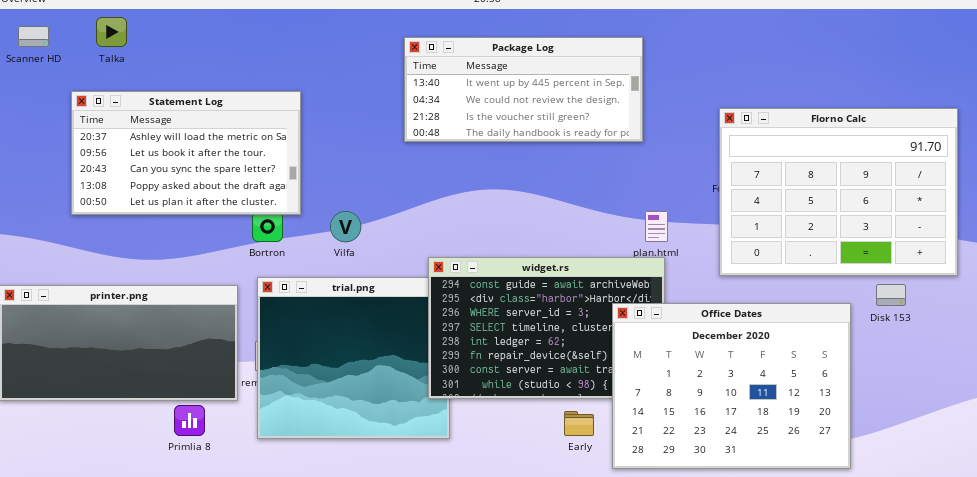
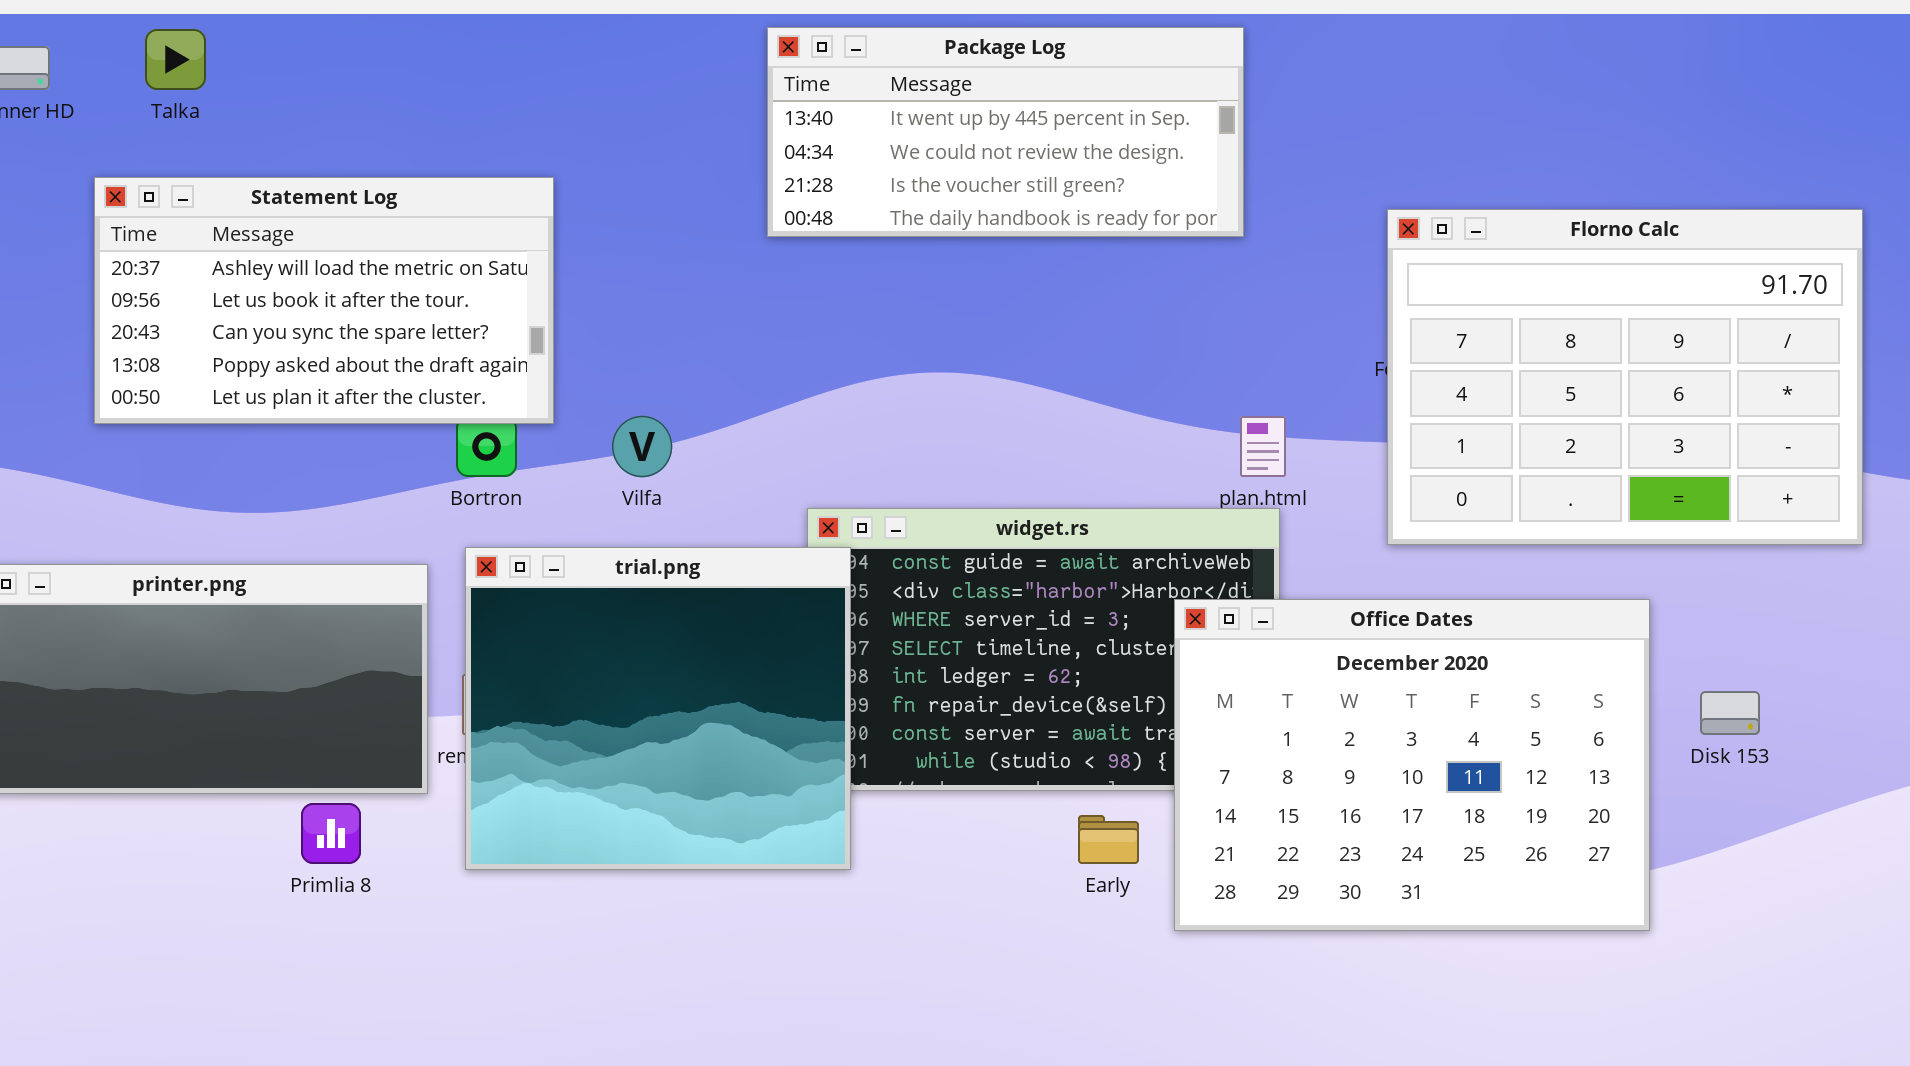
Package Log: [404,37,643,142] -> [767,27,1244,237], moved
trial.png: [257,277,450,439] -> [465,547,851,870], raised
Disk 153: [876,284,906,306] -> [1700,691,1760,735], moved

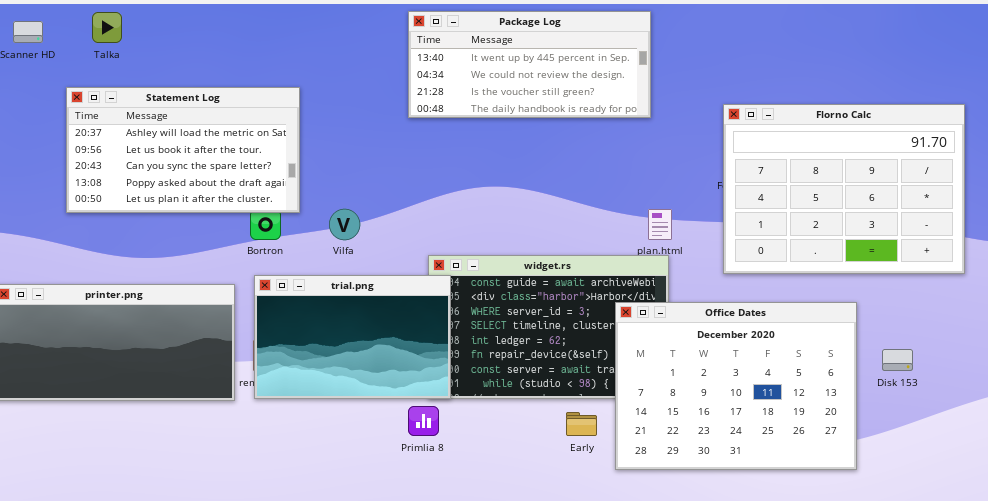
trial.png: [465,547,851,870] -> [254,275,451,399], resized
Primlia 8: [301,803,361,864] -> [408,406,439,436], moved

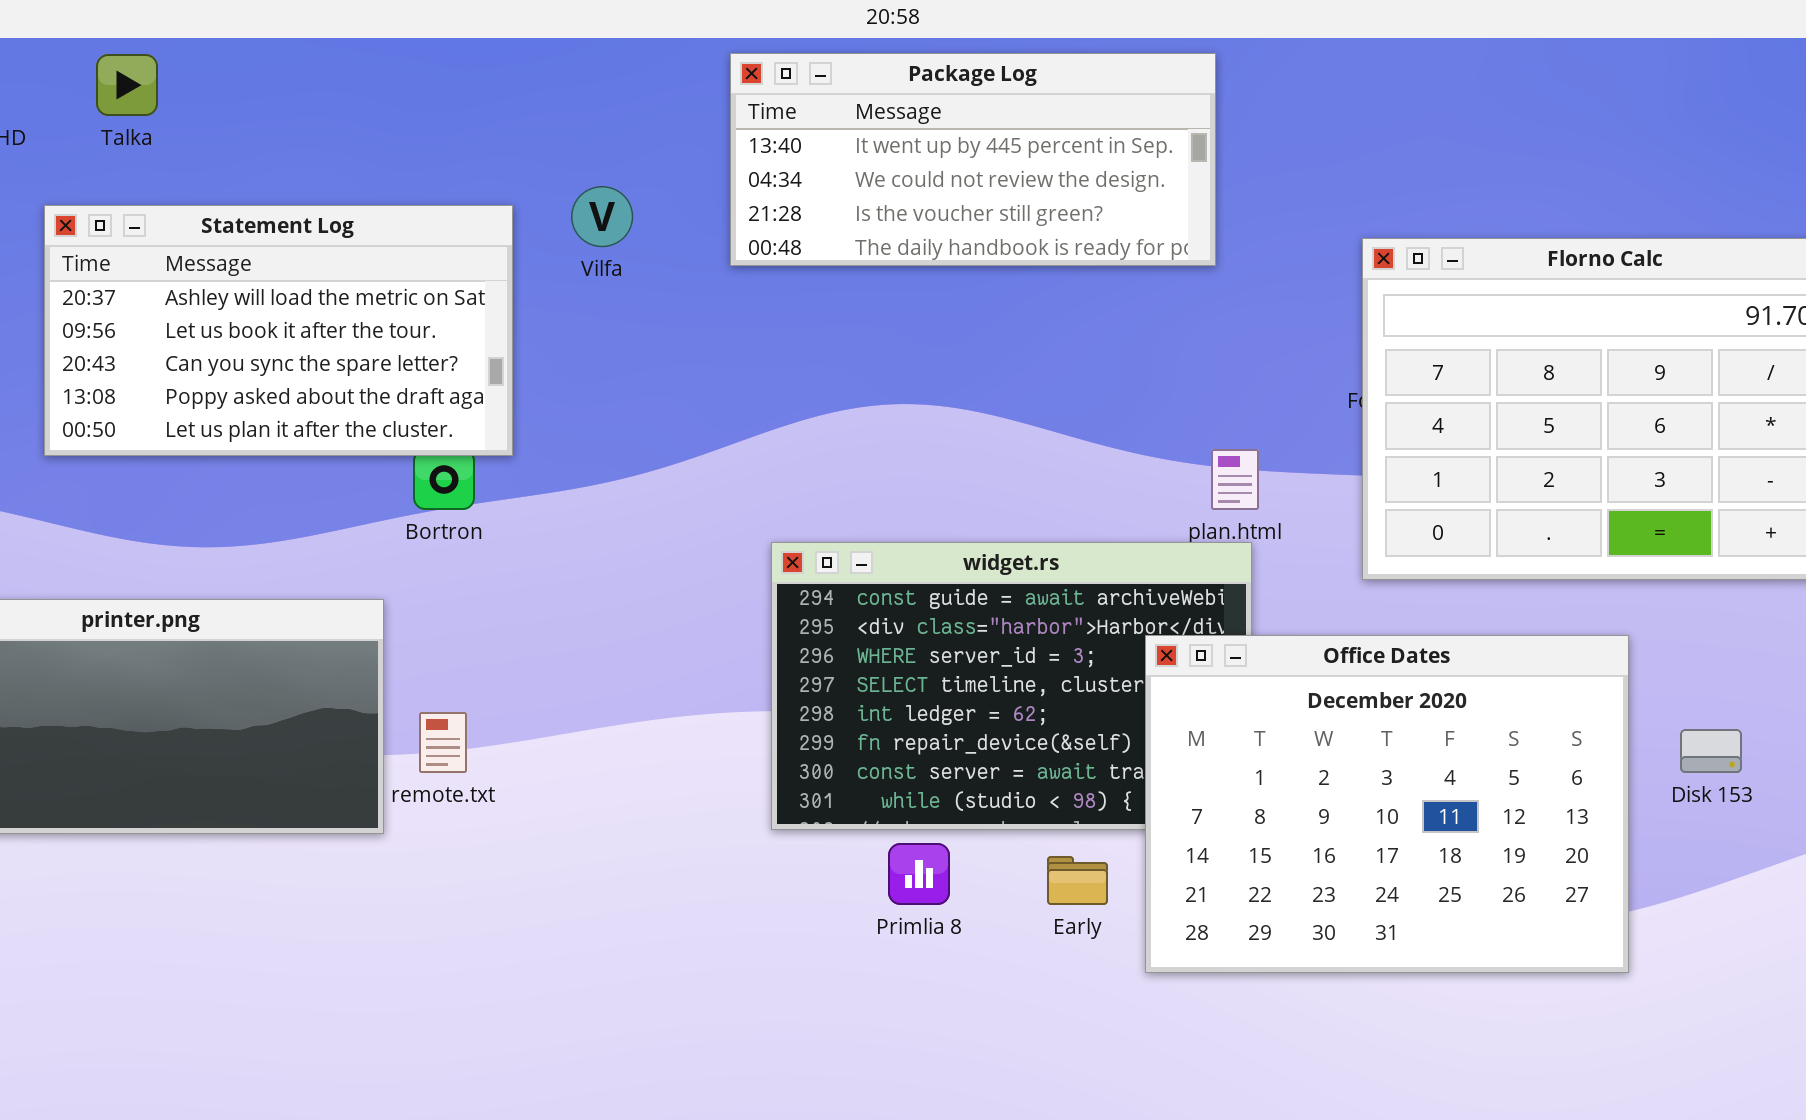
Vilfa: [329,209,360,240] -> [571,186,633,247], moved
trial.png: [254,275,451,399] -> none, closed
Primlia 8: [408,406,439,436] -> [888,843,950,905], moved

